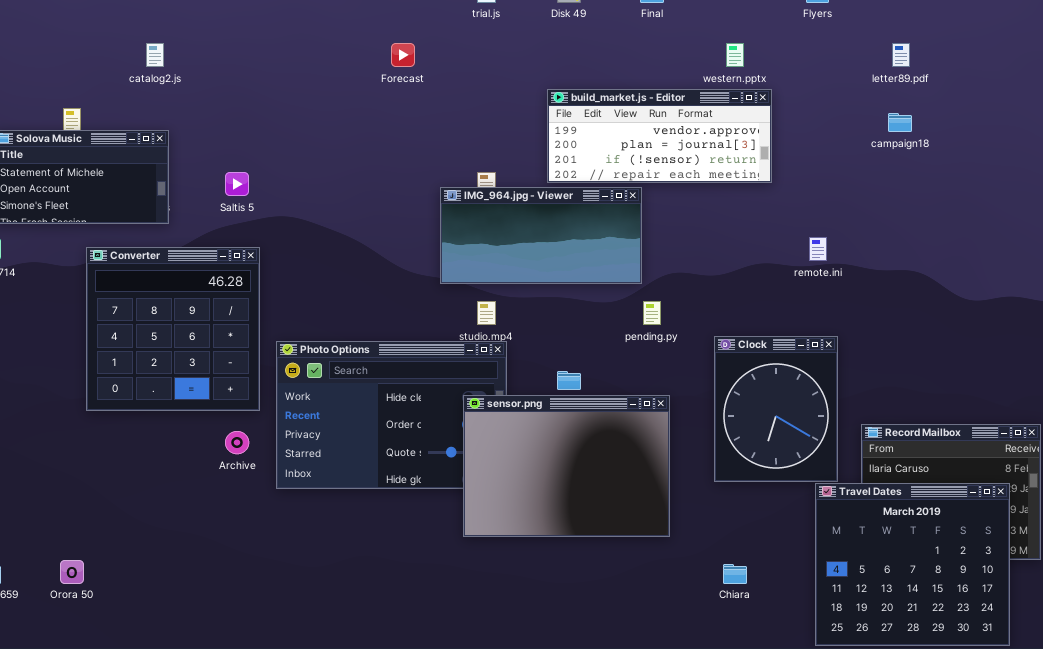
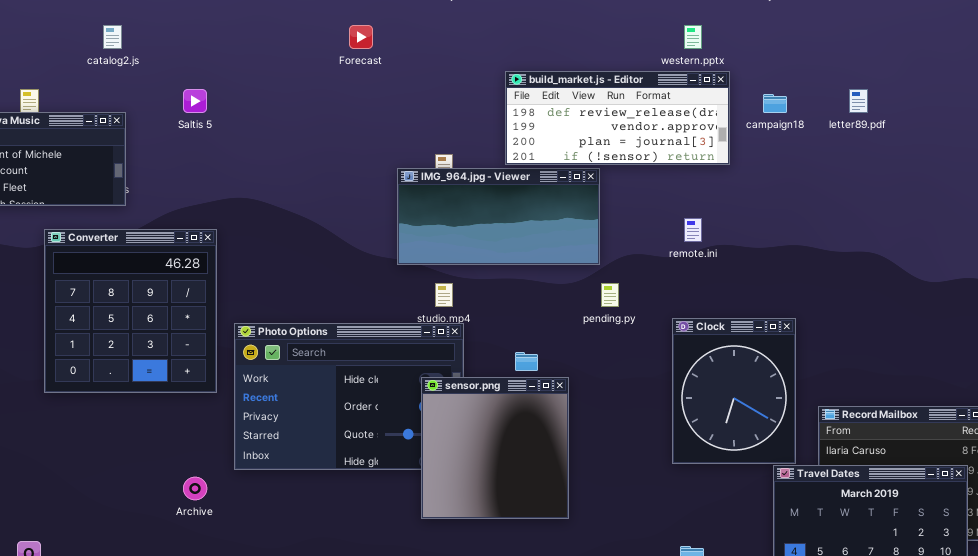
letter89.pdf: [892,43,910,67] -> [849,89,868,113], moved
build_market.js - Editor: [547,89,772,183] -> [505,71,730,165], scrolled up 1 row
campaign18: [888,113,912,132] -> [763,94,787,113], moved
Saltis 5: [225,172,249,196] -> [183,89,207,113], moved
remote.ini: [809,237,827,261] -> [684,218,702,242], moved
sensor.png: [463,395,670,537] -> [421,377,569,519], resized
Archive: [225,431,249,454] -> [183,477,207,500], moved

